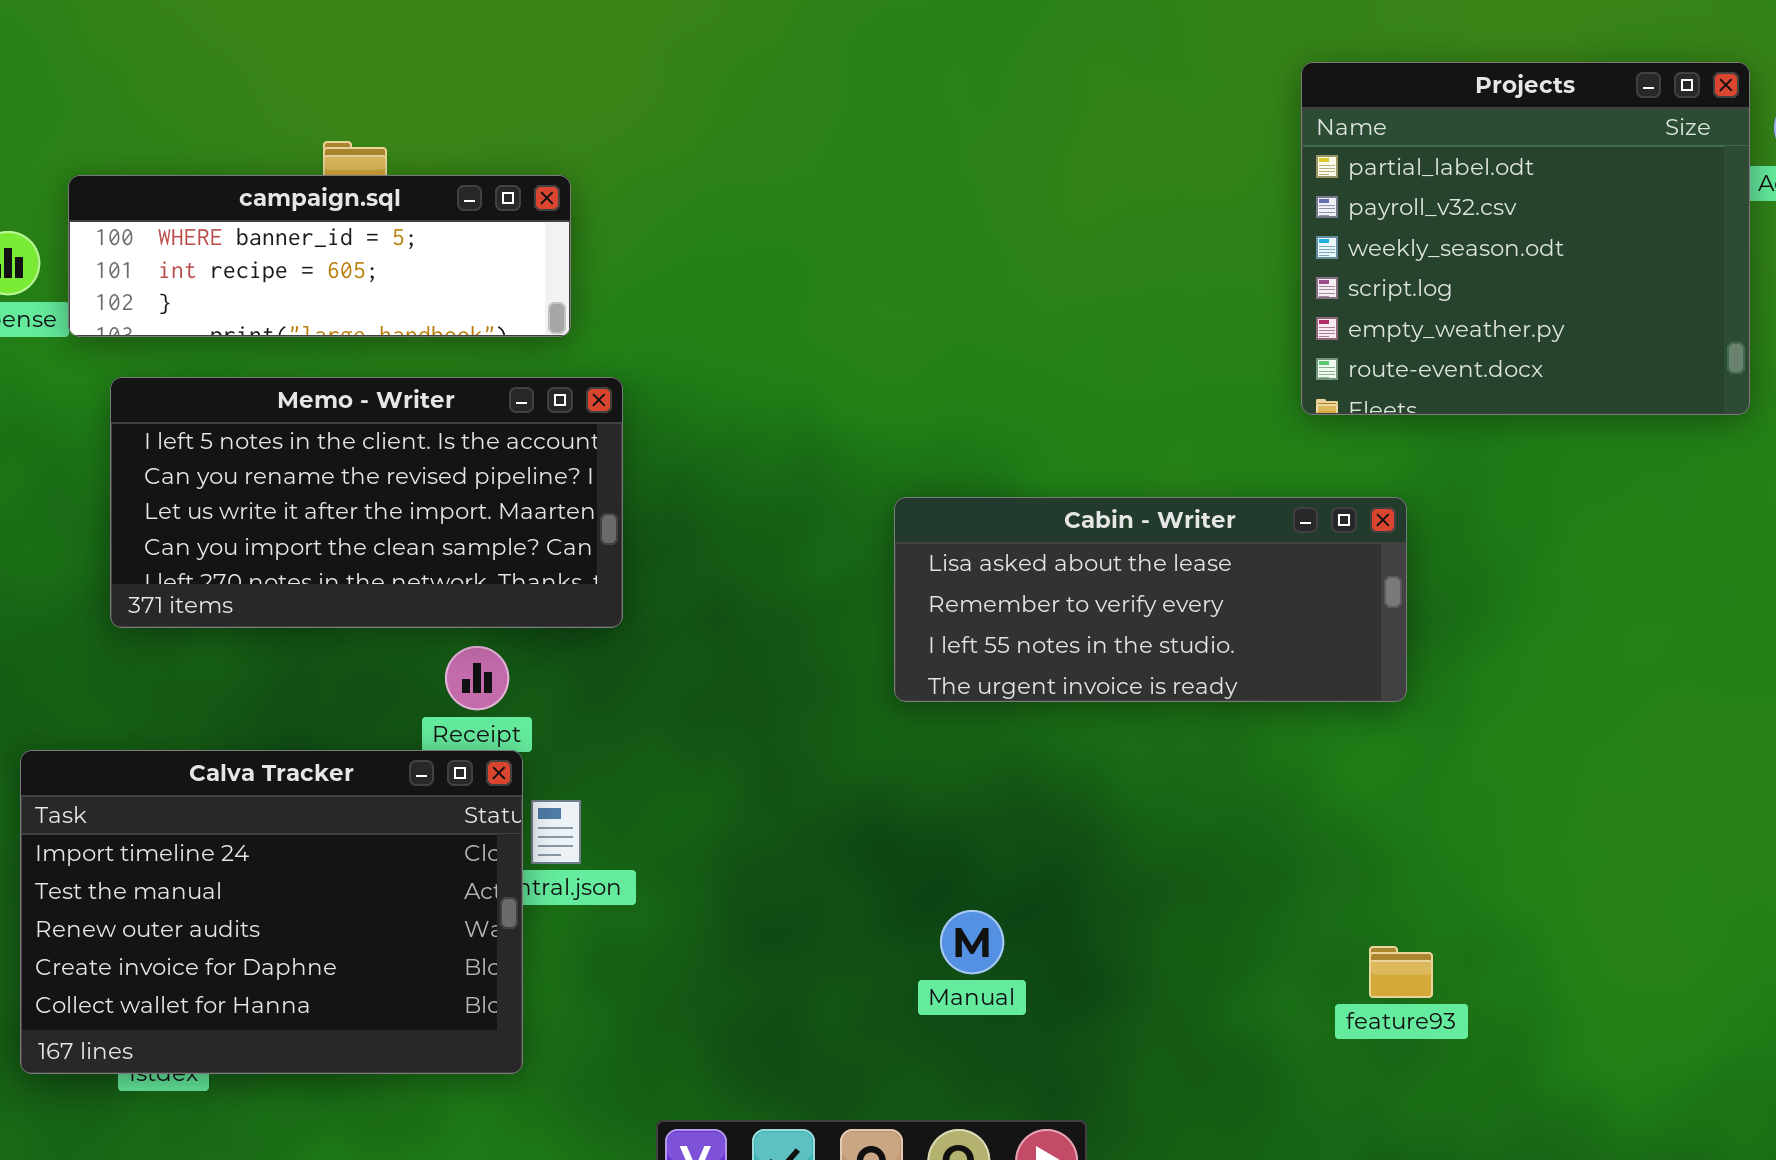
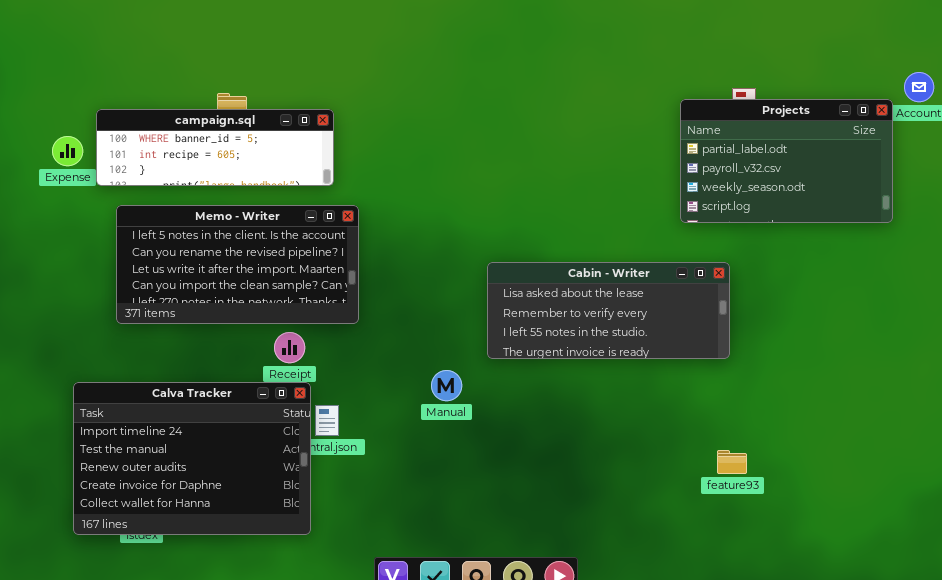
Projects: [1301,62,1750,415] -> [680,99,893,223], resized
Manual: [940,910,1004,974] -> [431,370,462,401], moved
feature93: [1369,946,1433,998] -> [717,450,747,474], moved

